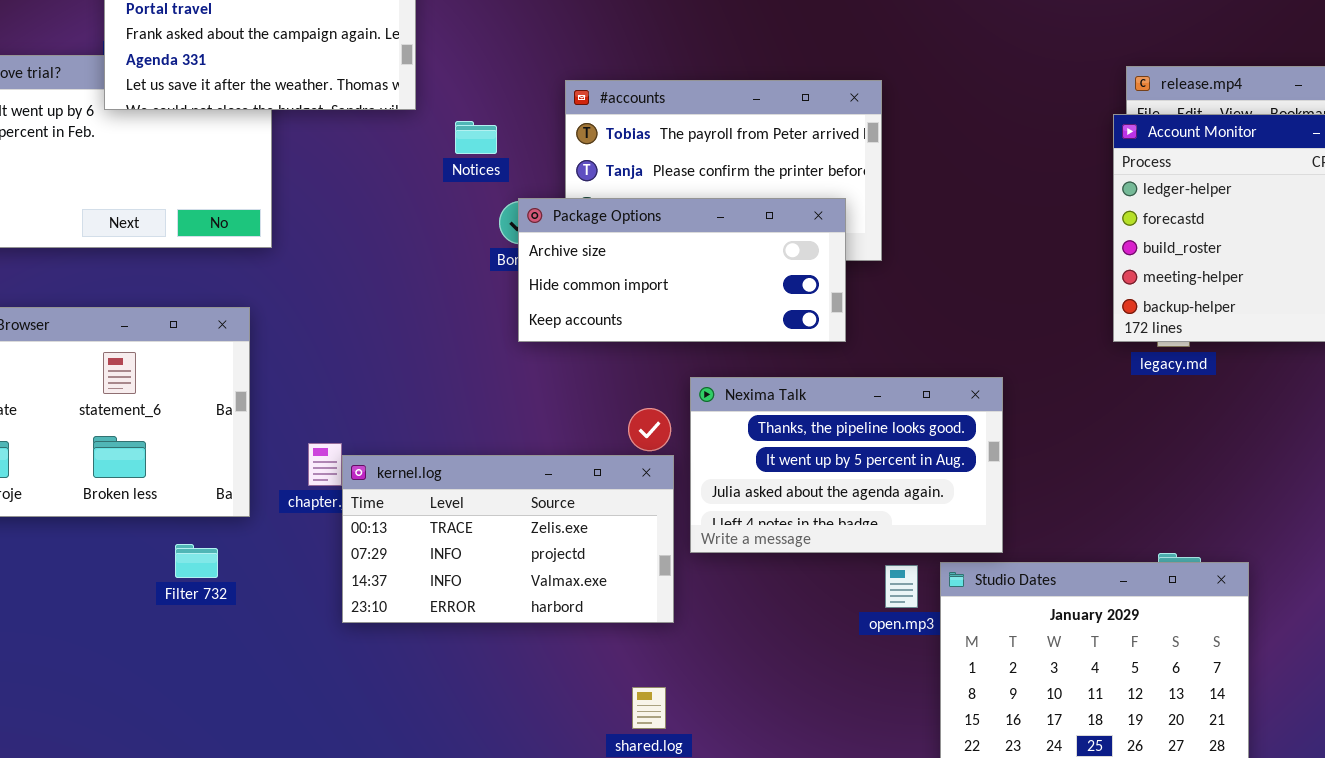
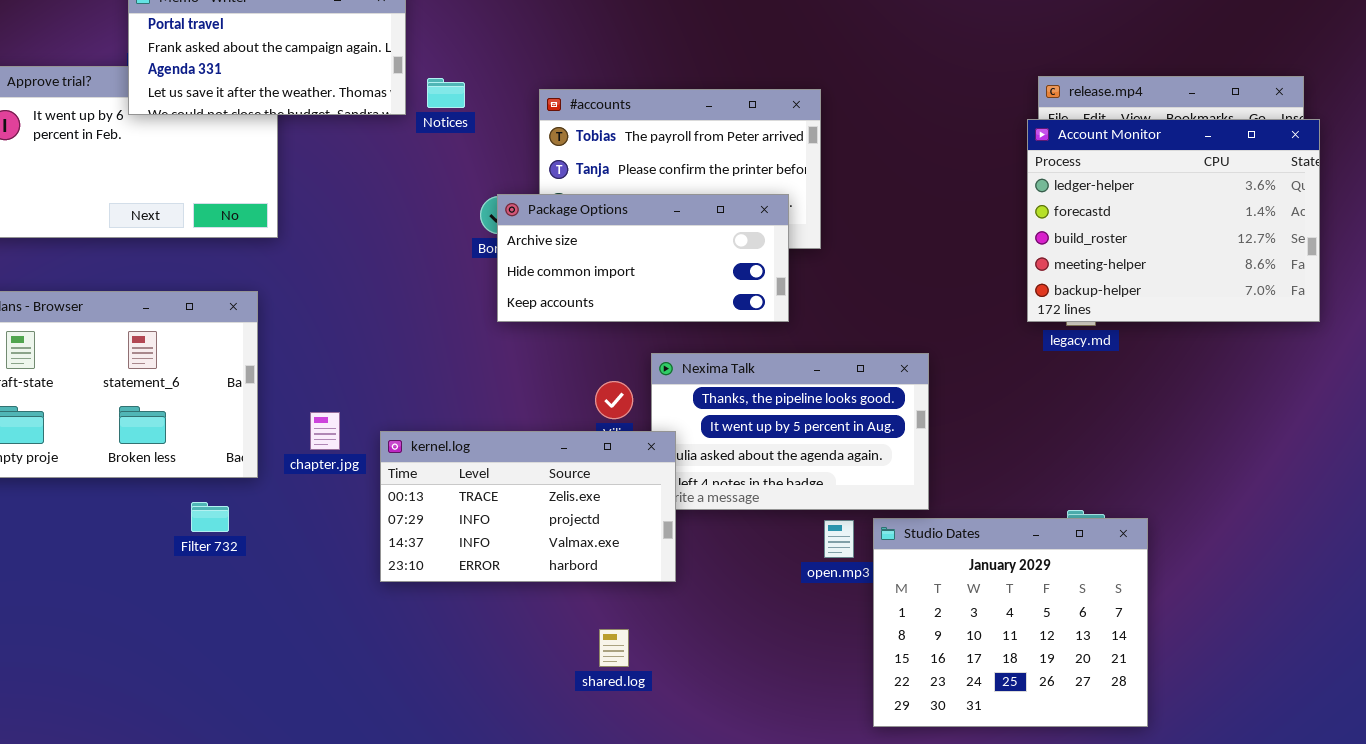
Notices: [455,121,497,154] -> [427,78,465,108], moved
kernel.log: [342,455,674,623] -> [380,431,676,582], moved

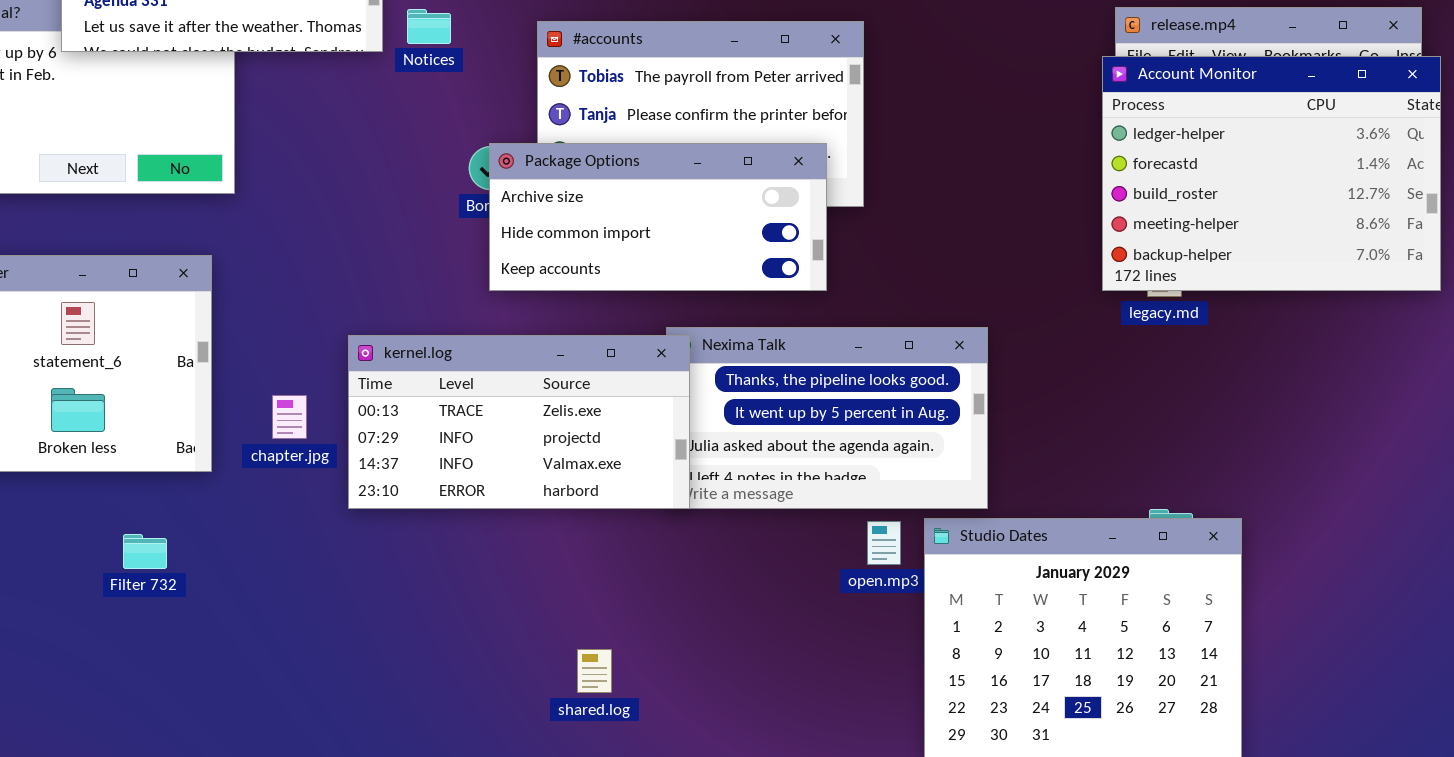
kernel.log: [380,431,676,582] -> [348,335,690,509], moved
Filter 732: [191,502,229,532] -> [123,534,167,569], moved
shared.log: [599,629,629,667] -> [577,649,612,693], moved

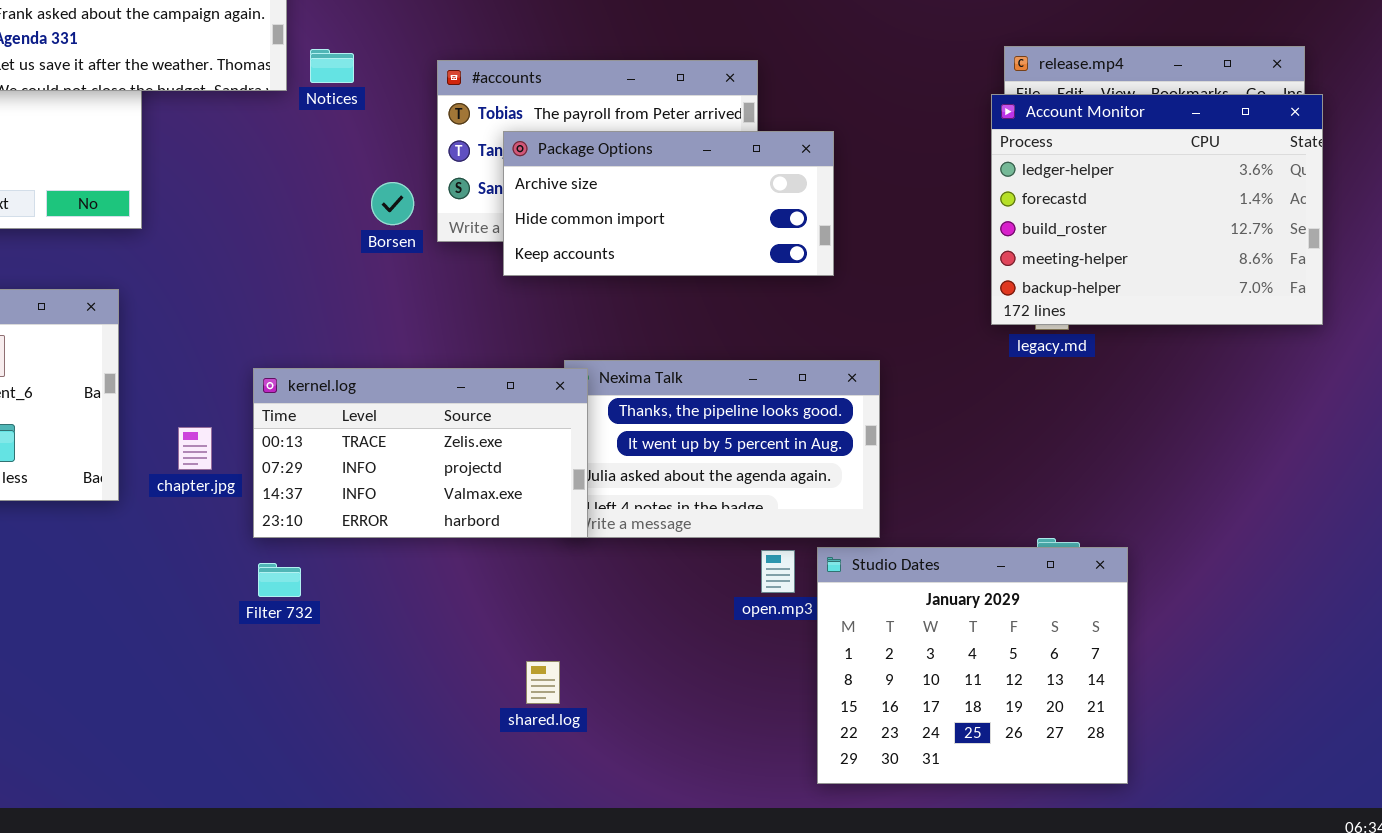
Package Options: [489,143,827,291] -> [503,131,834,276], moved
Filter 732: [123,534,167,569] -> [258,563,301,597], moved
shared.log: [577,649,612,693] -> [526,661,560,704], moved

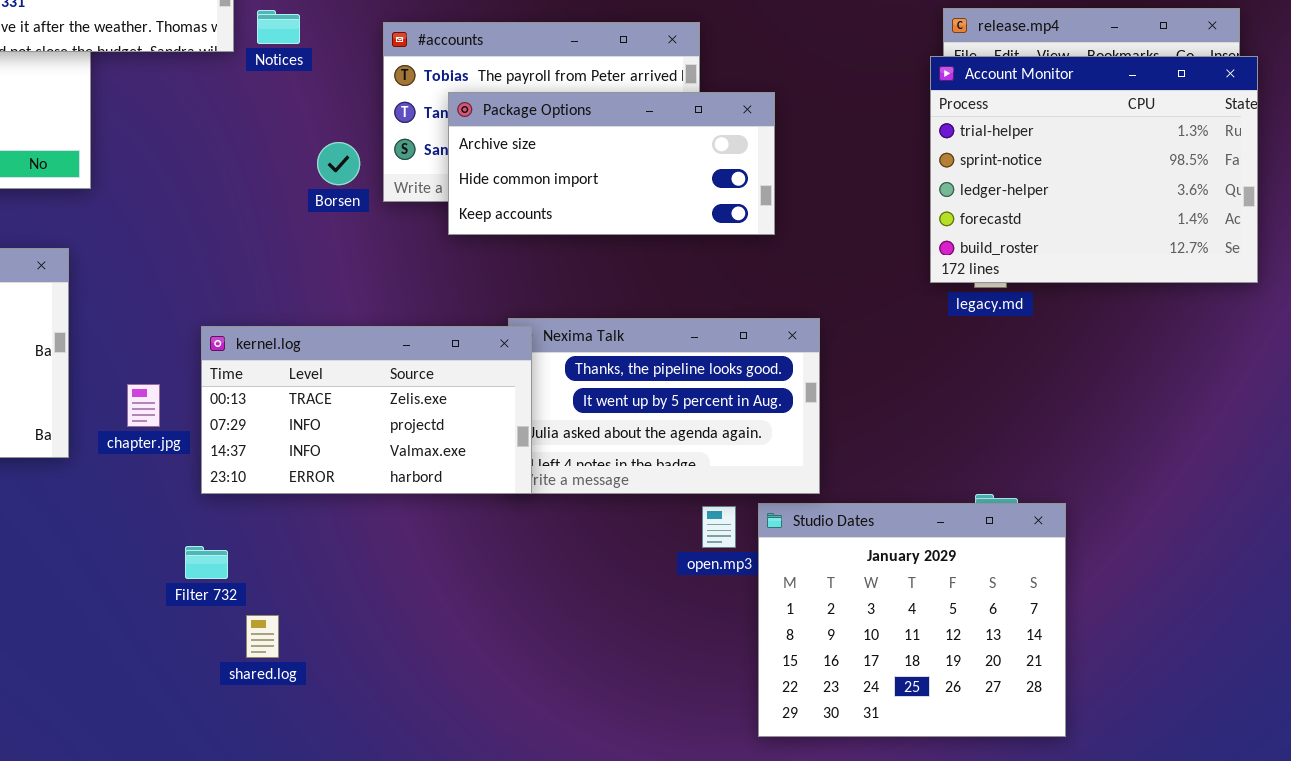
Account Monitor: [991,94,1323,325] -> [930,56,1258,283], scrolled up 2 rows
Filter 732: [258,563,301,597] -> [185,546,228,579], moved
shared.log: [526,661,560,704] -> [246,615,279,658], moved

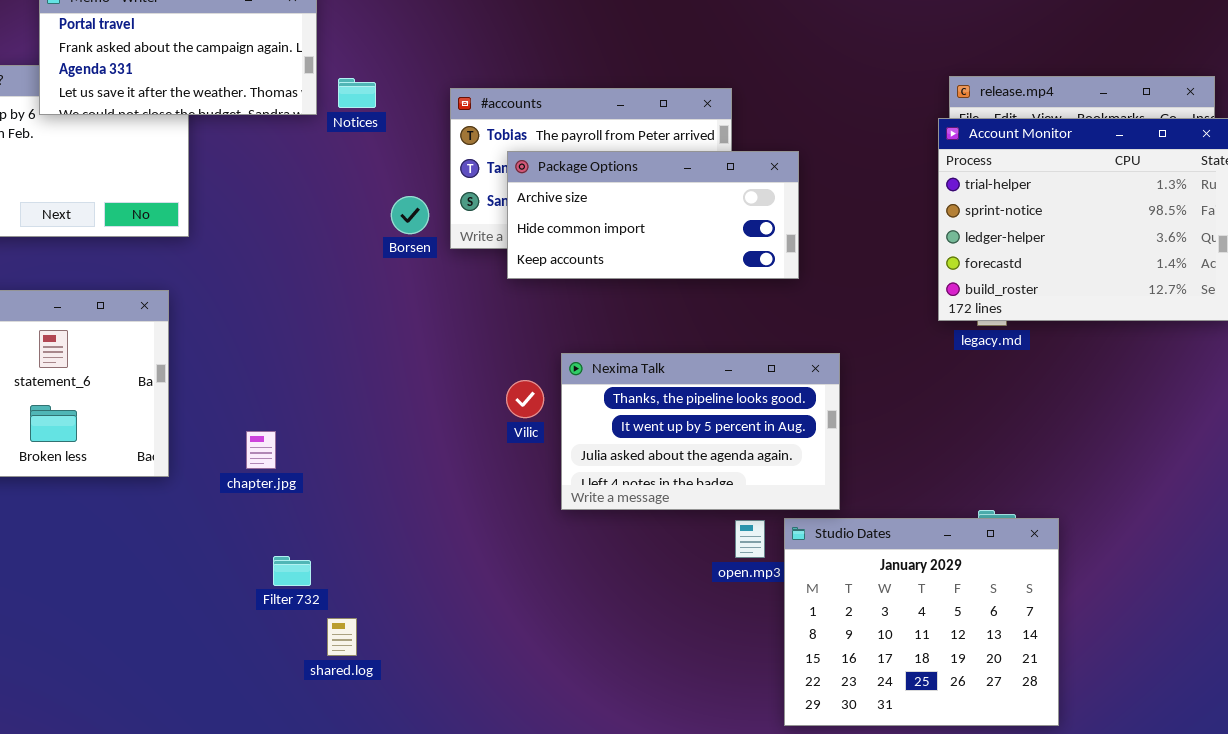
kernel.log: [201,326,532,494] -> none, closed
chapter.jpg: [127,384,160,427] -> [246,431,276,469], moved

